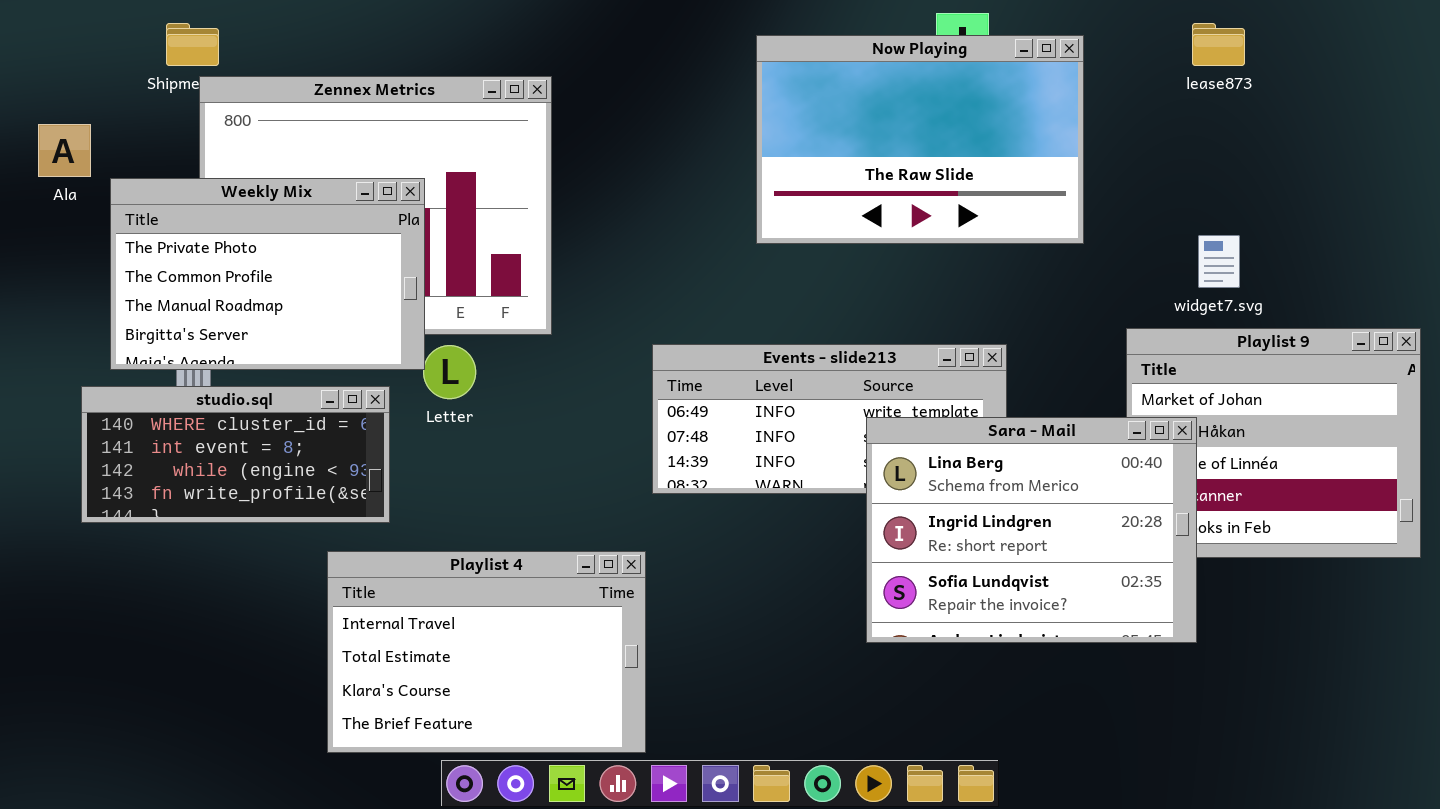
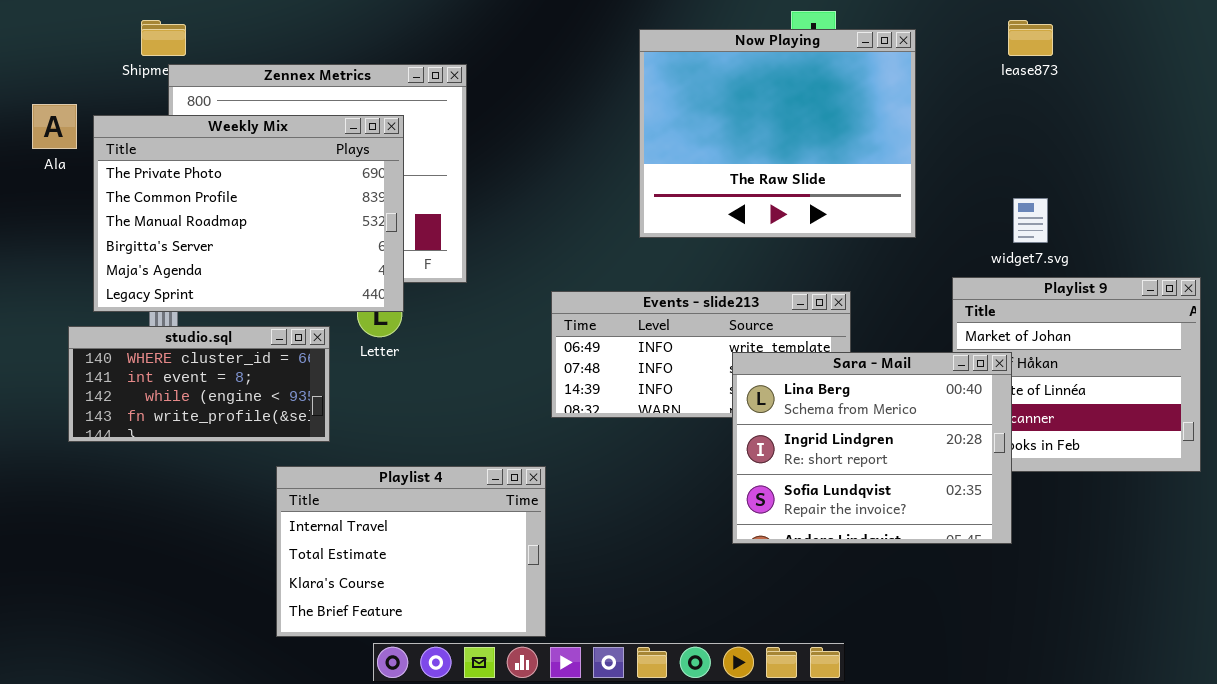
Now Playing: [756,35,1084,244] -> [639,29,916,238], resized
Weekly Mix: [110,178,425,370] -> [93,115,404,312], resized

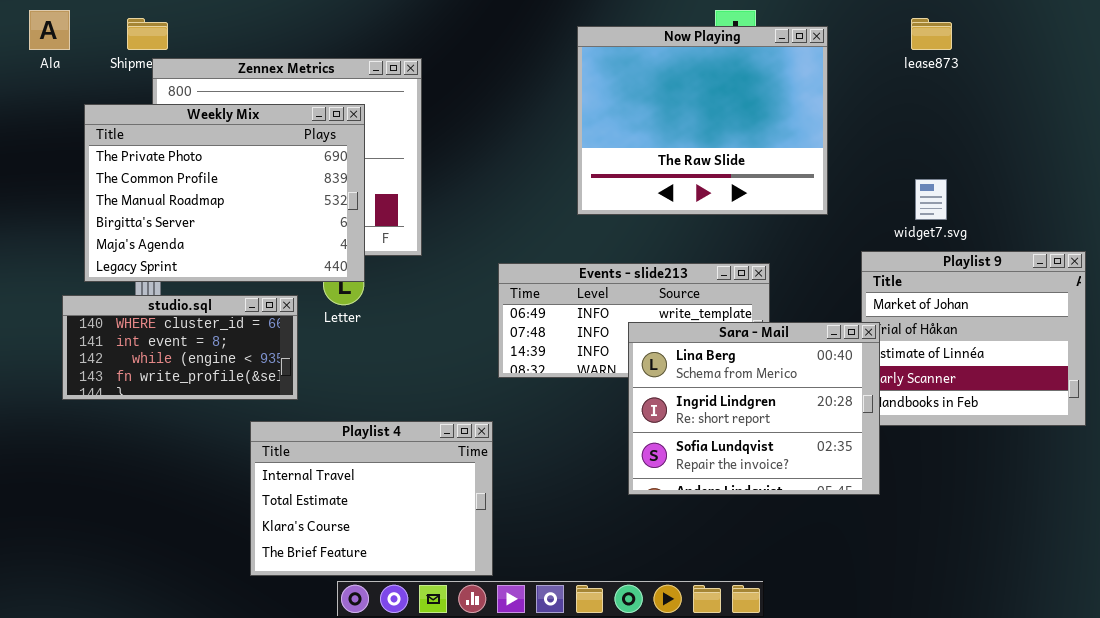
Ala: [32,104,77,149] -> [29,10,70,50], moved
Sara - Mail: [732,352,1012,544] -> [628,322,880,495], moved

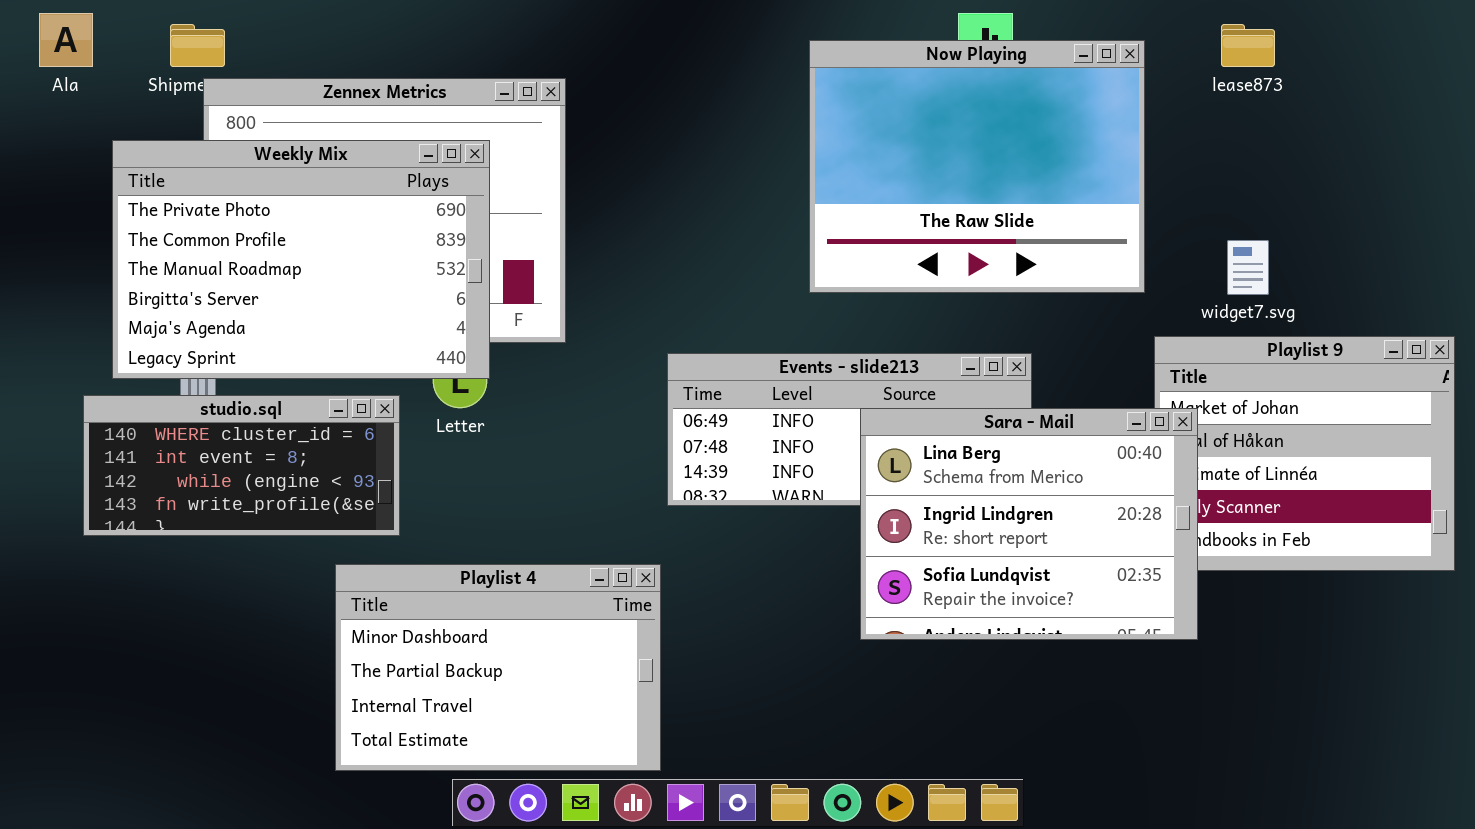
Now Playing: [577,26,828,215] -> [809,40,1145,293], moved
Sara - Mail: [628,322,880,495] -> [860,408,1198,640], moved
Playlist 4: [250,421,493,576] -> [335,564,661,771], scrolled up 2 rows

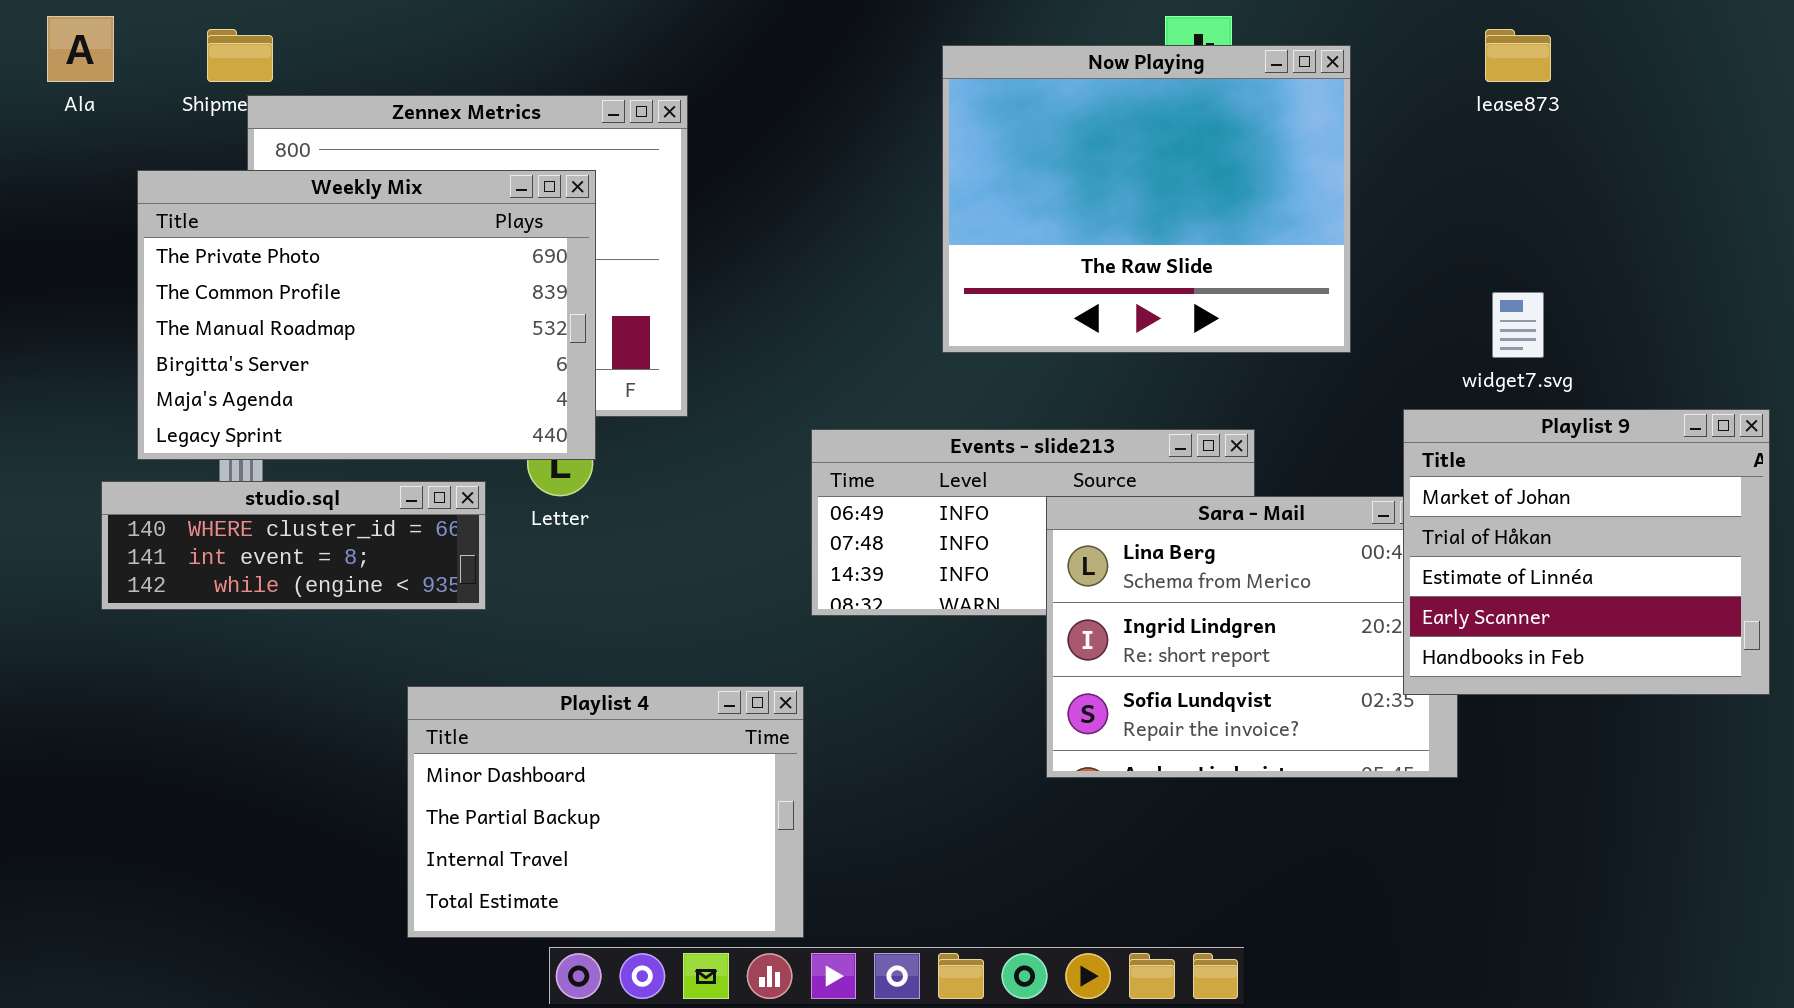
Now Playing: [809,40,1145,293] -> [942,45,1351,353], moved
Playlist 9: [1154,336,1455,571] -> [1403,409,1770,695], raised
studio.sql: [83,395,400,536] -> [101,481,486,610], resized

